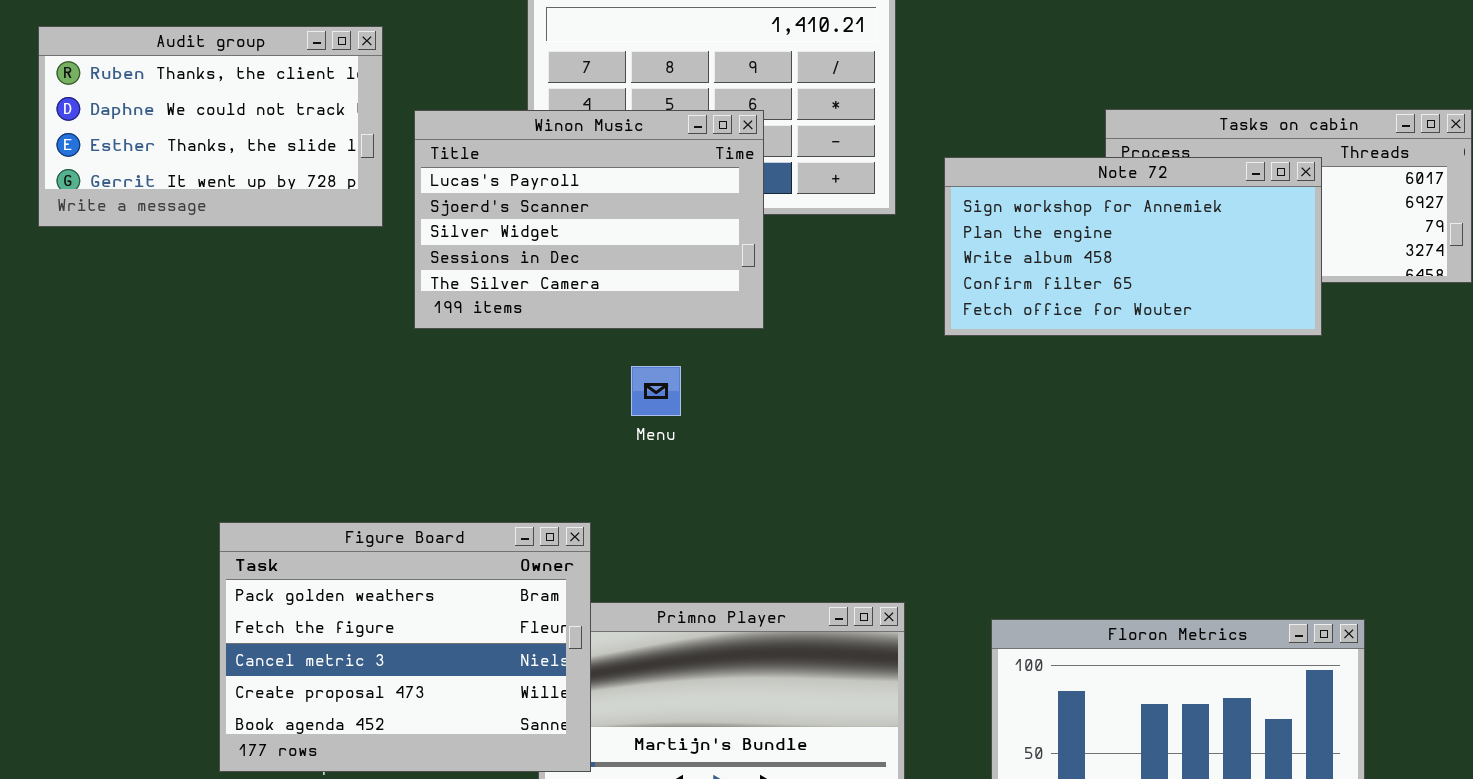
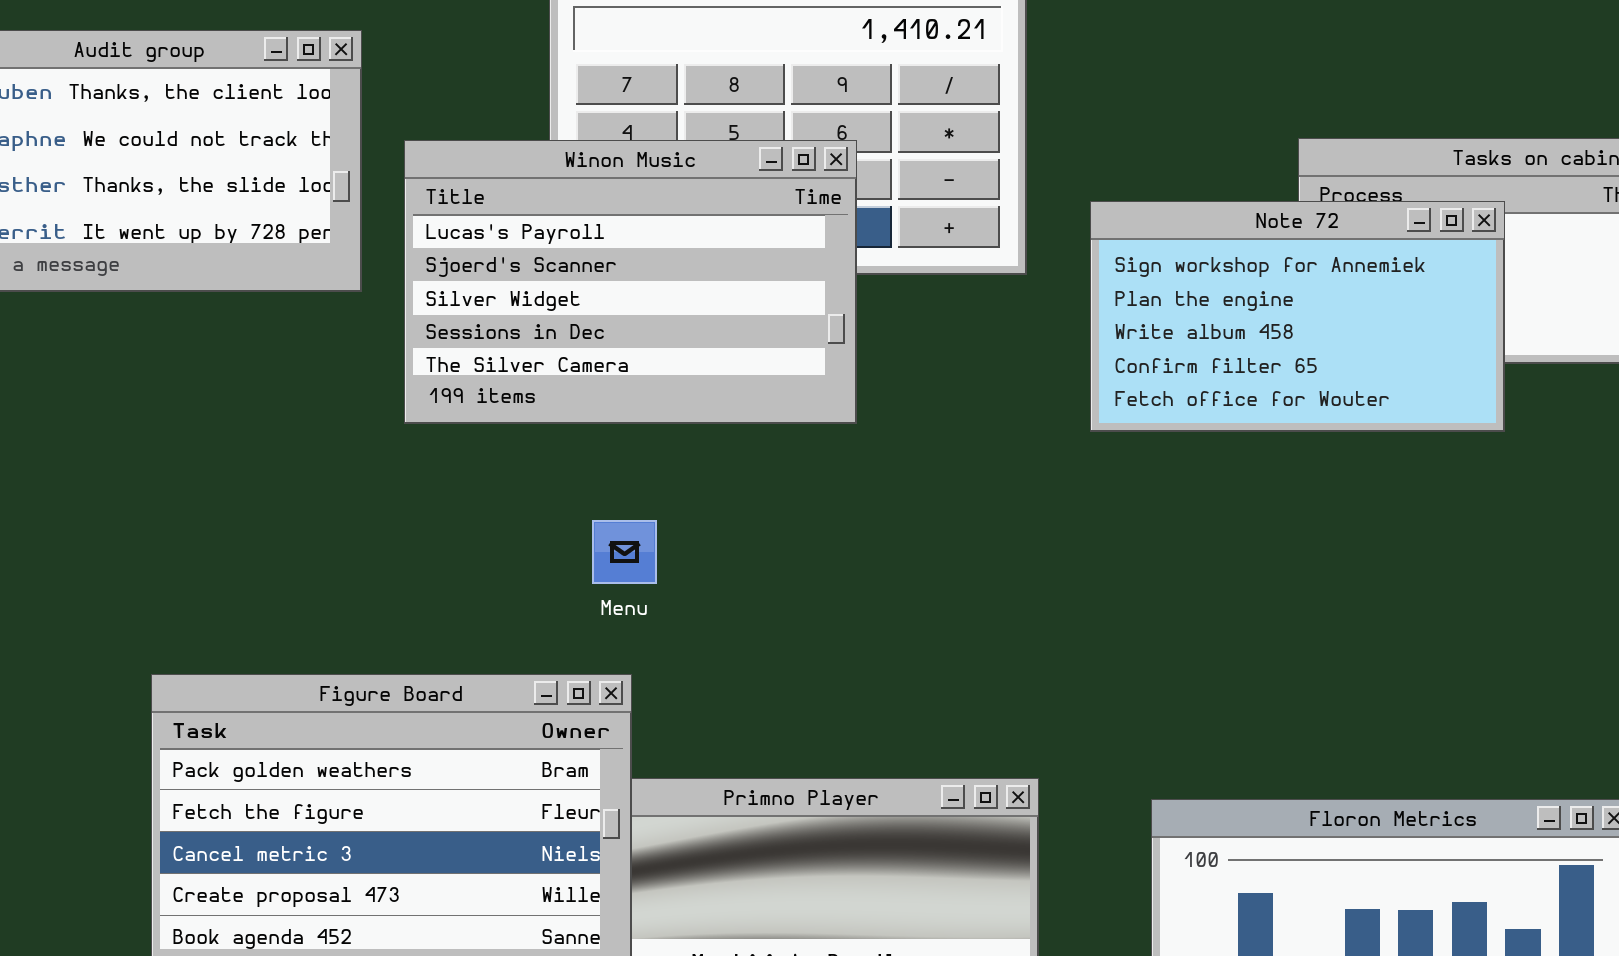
Note 72: [944,157,1322,336] -> [1090,201,1505,432], resized
Menu: [631,366,681,416] -> [592,520,657,584], moved

